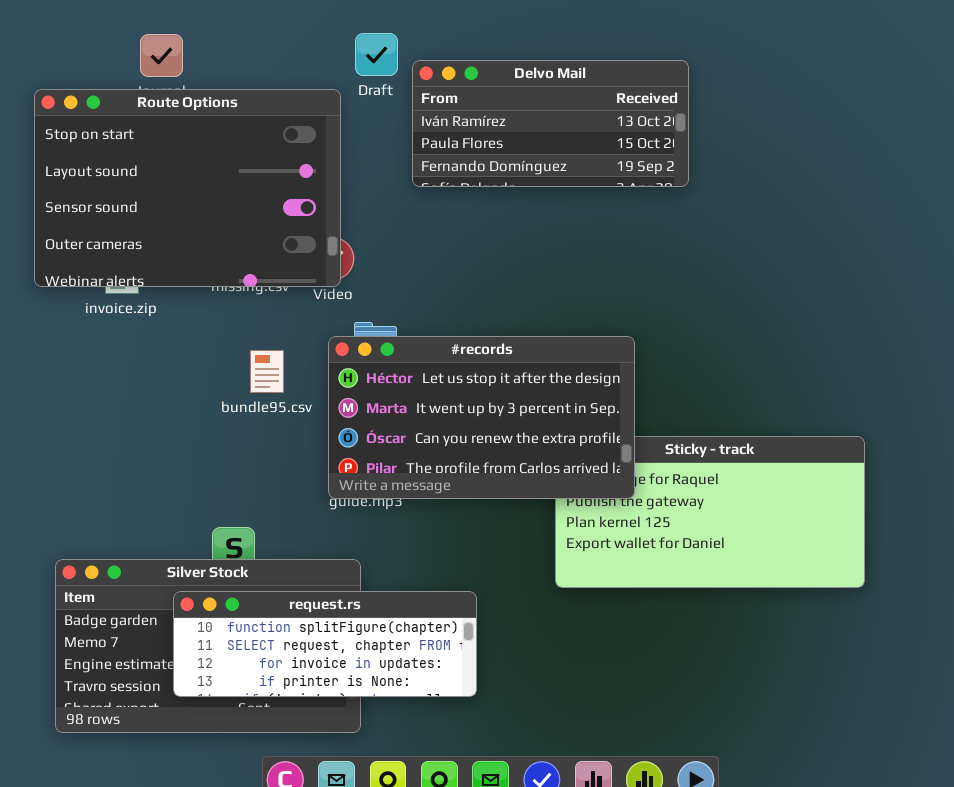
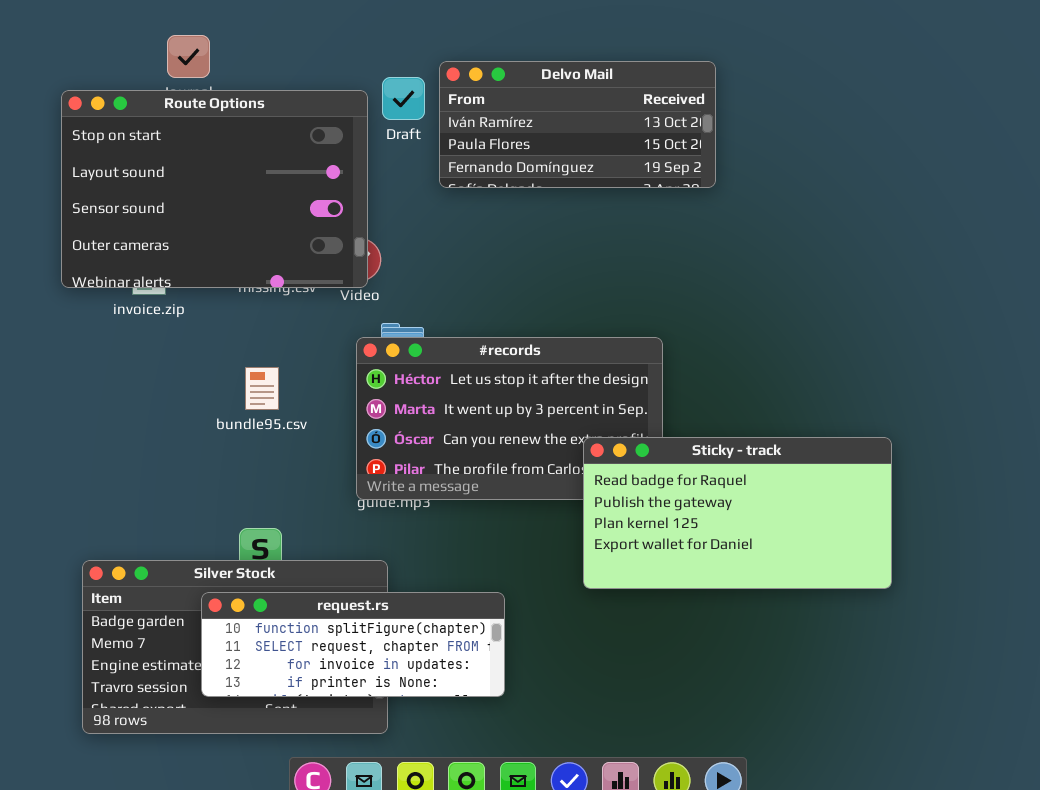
Draft: [355,33,398,76] -> [382,77,425,120], moved
bundle95.csv: [250,350,284,393] -> [245,367,279,410], moved
Sticky - track: [555,436,865,588] -> [583,437,892,589], raised

